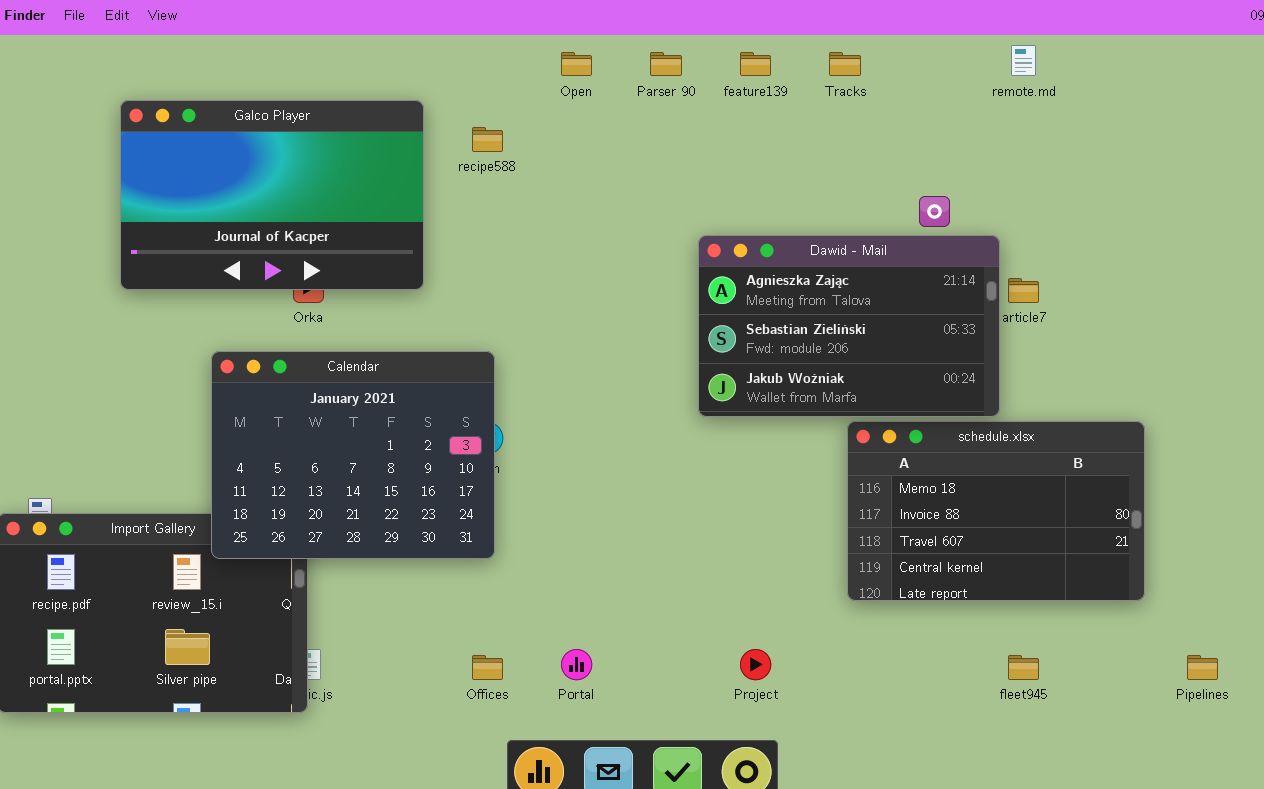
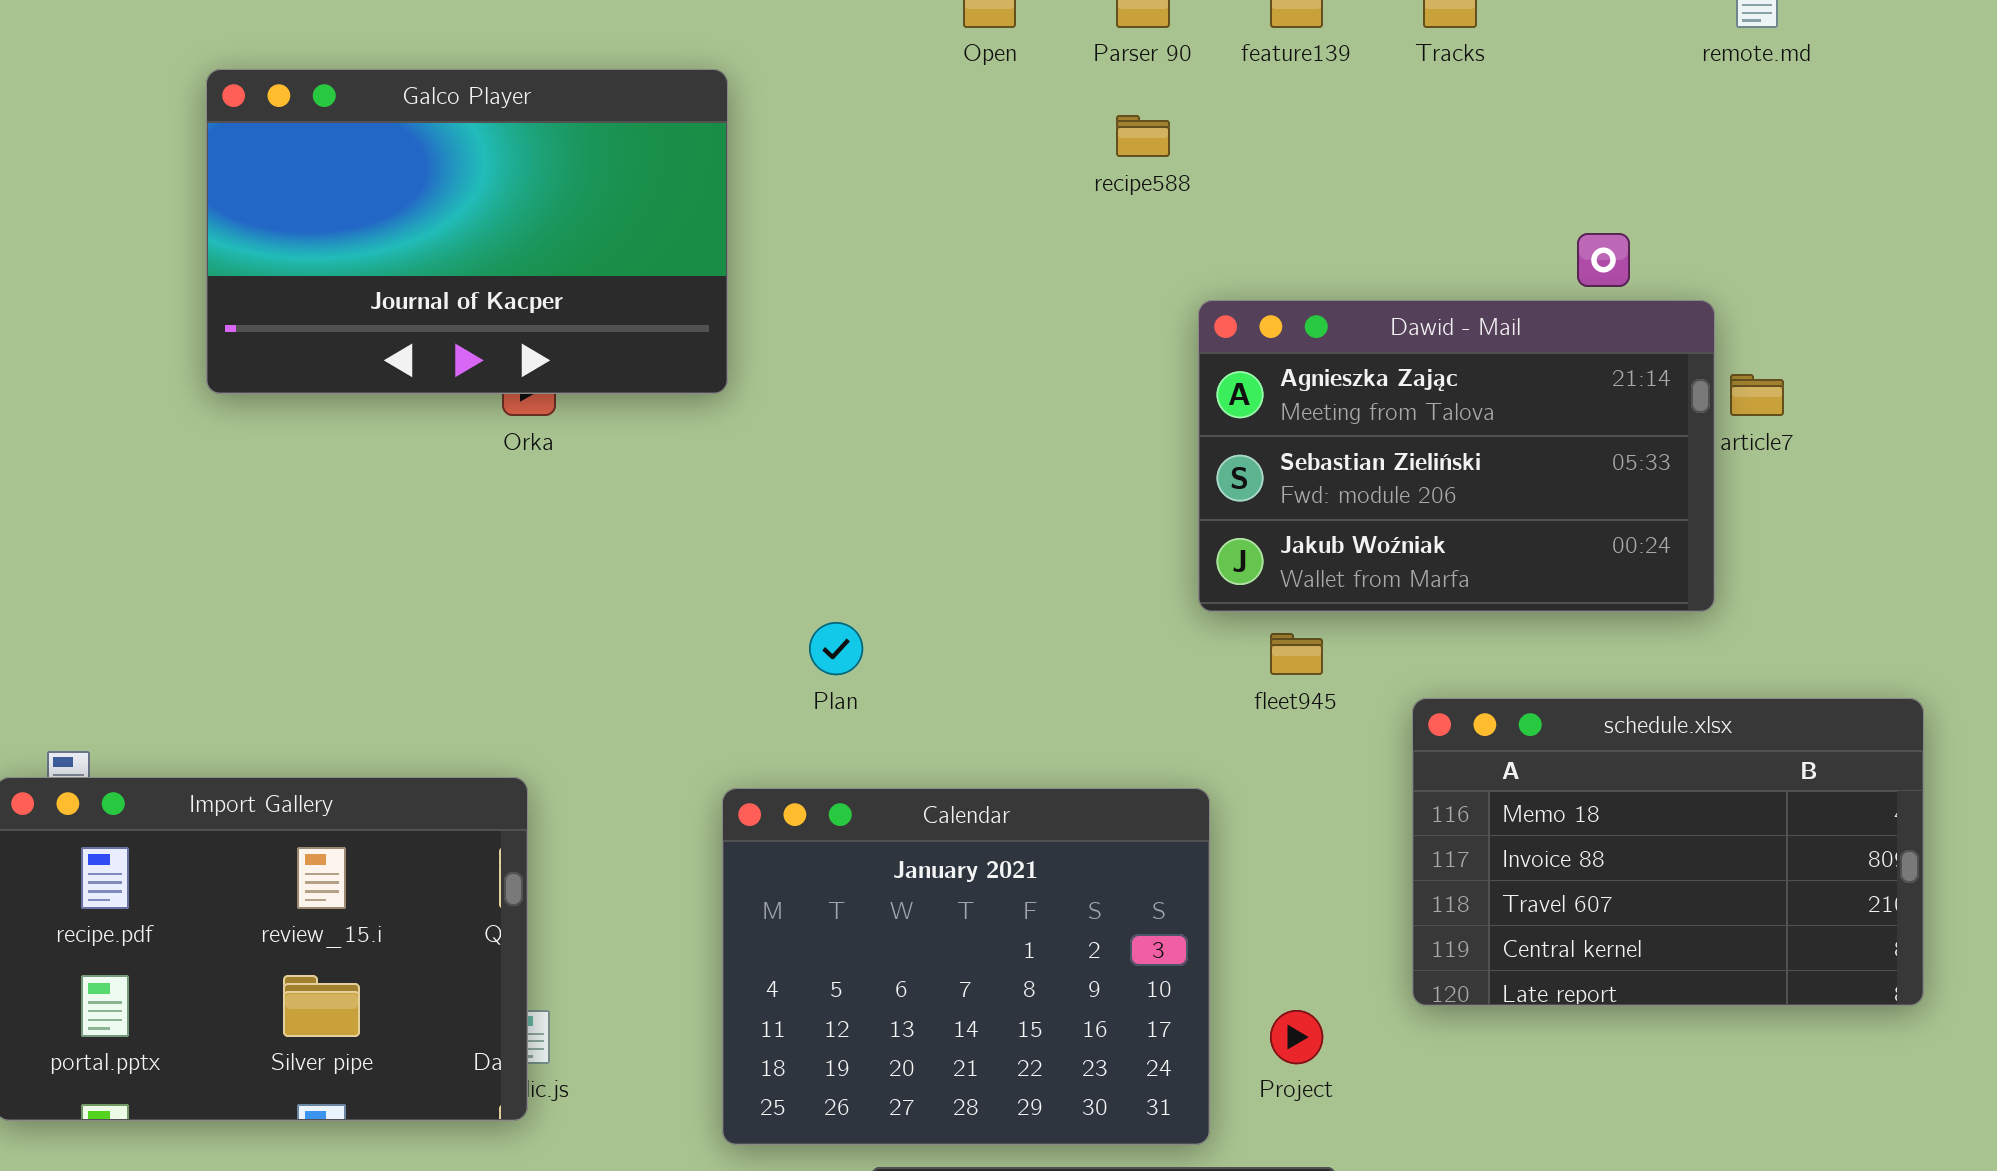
recipe588: [472,127,503,152] -> [1116,115,1170,157], moved
Calendar: [211,351,495,559] -> [722,788,1210,1145], moved
schedule.xlsx: [847,421,1145,601] -> [1412,698,1924,1006], moved
fleet945: [1008,655,1039,680] -> [1270,633,1323,675], moved

